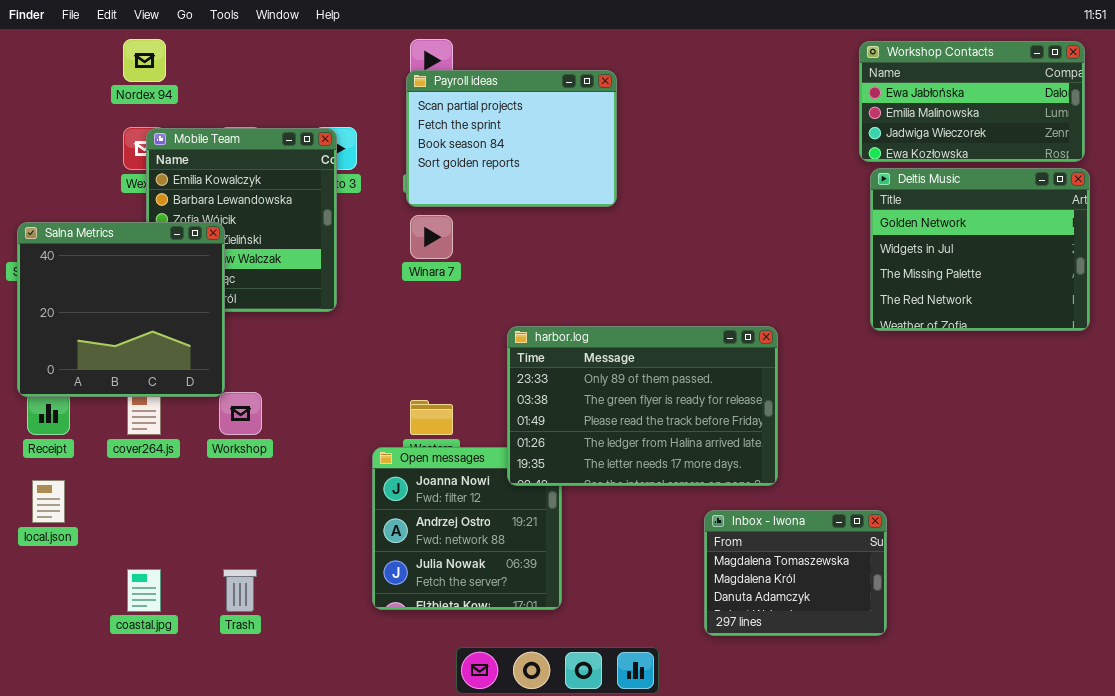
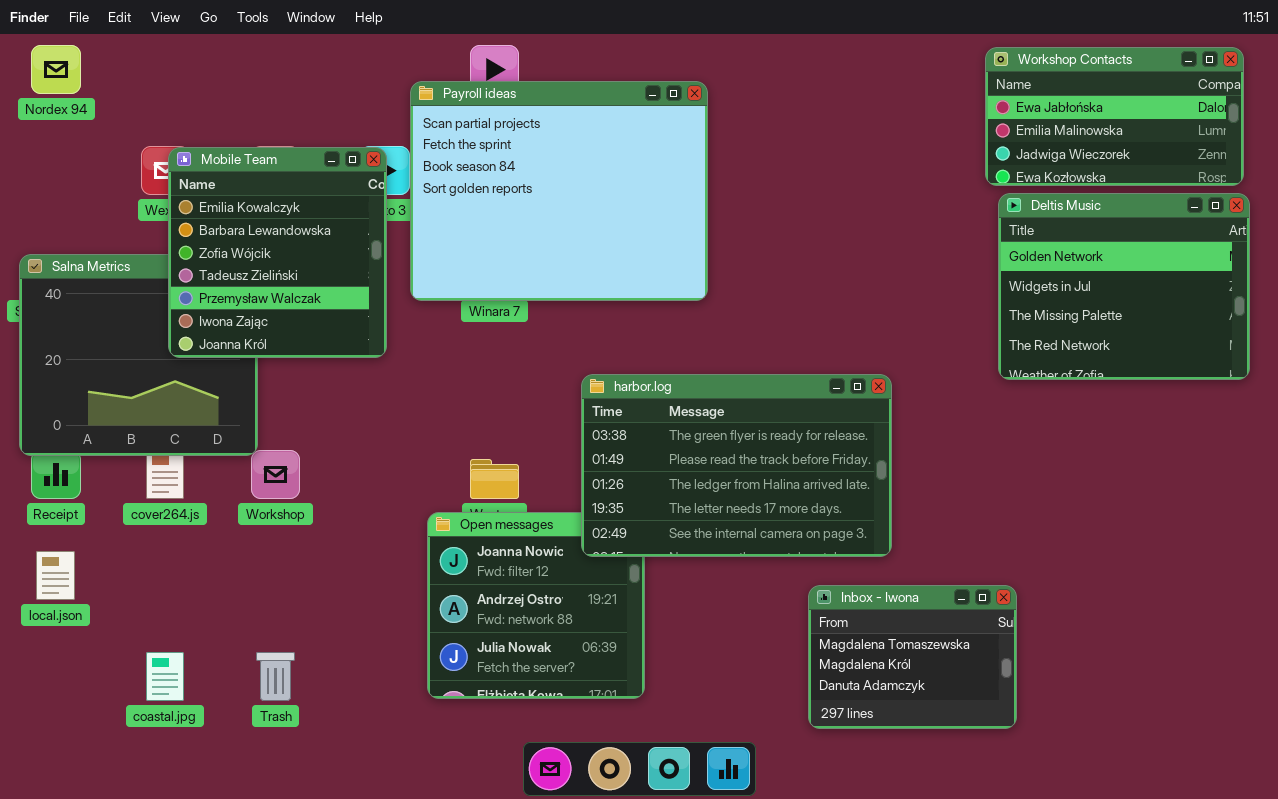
Nordex 94: [123,39,166,82] -> [31,45,81,94], moved
Payroll ideas: [406,70,617,207] -> [410,81,708,301], resized
Mobile Team: [146,128,337,312] -> [168,147,387,358], raised
harbor.log: [507,326,778,486] -> [581,374,892,557], scrolled down 1 row

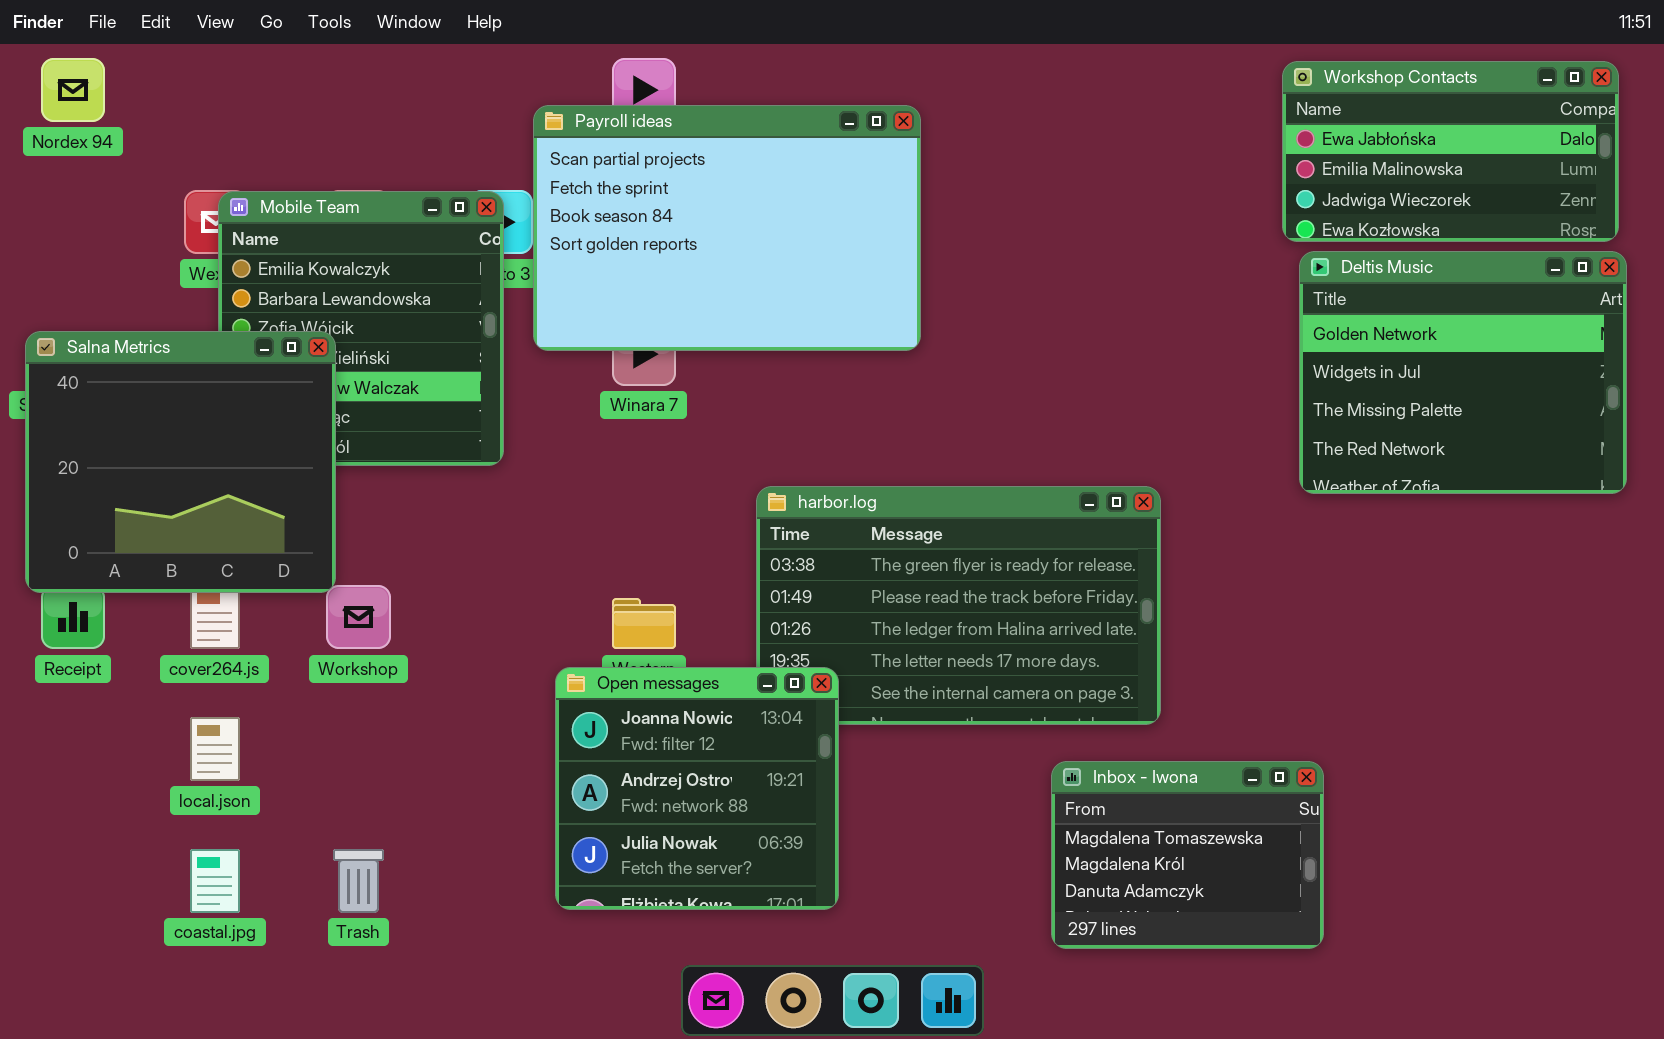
Payroll ideas: [410,81,708,301] -> [533,105,921,351], resized
Salna Metrics: [19,254,258,456] -> [25,331,336,593], raised
Open messages: [427,512,645,699] -> [555,667,839,910], raised
local.json: [36,551,75,600] -> [190,717,240,781], moved

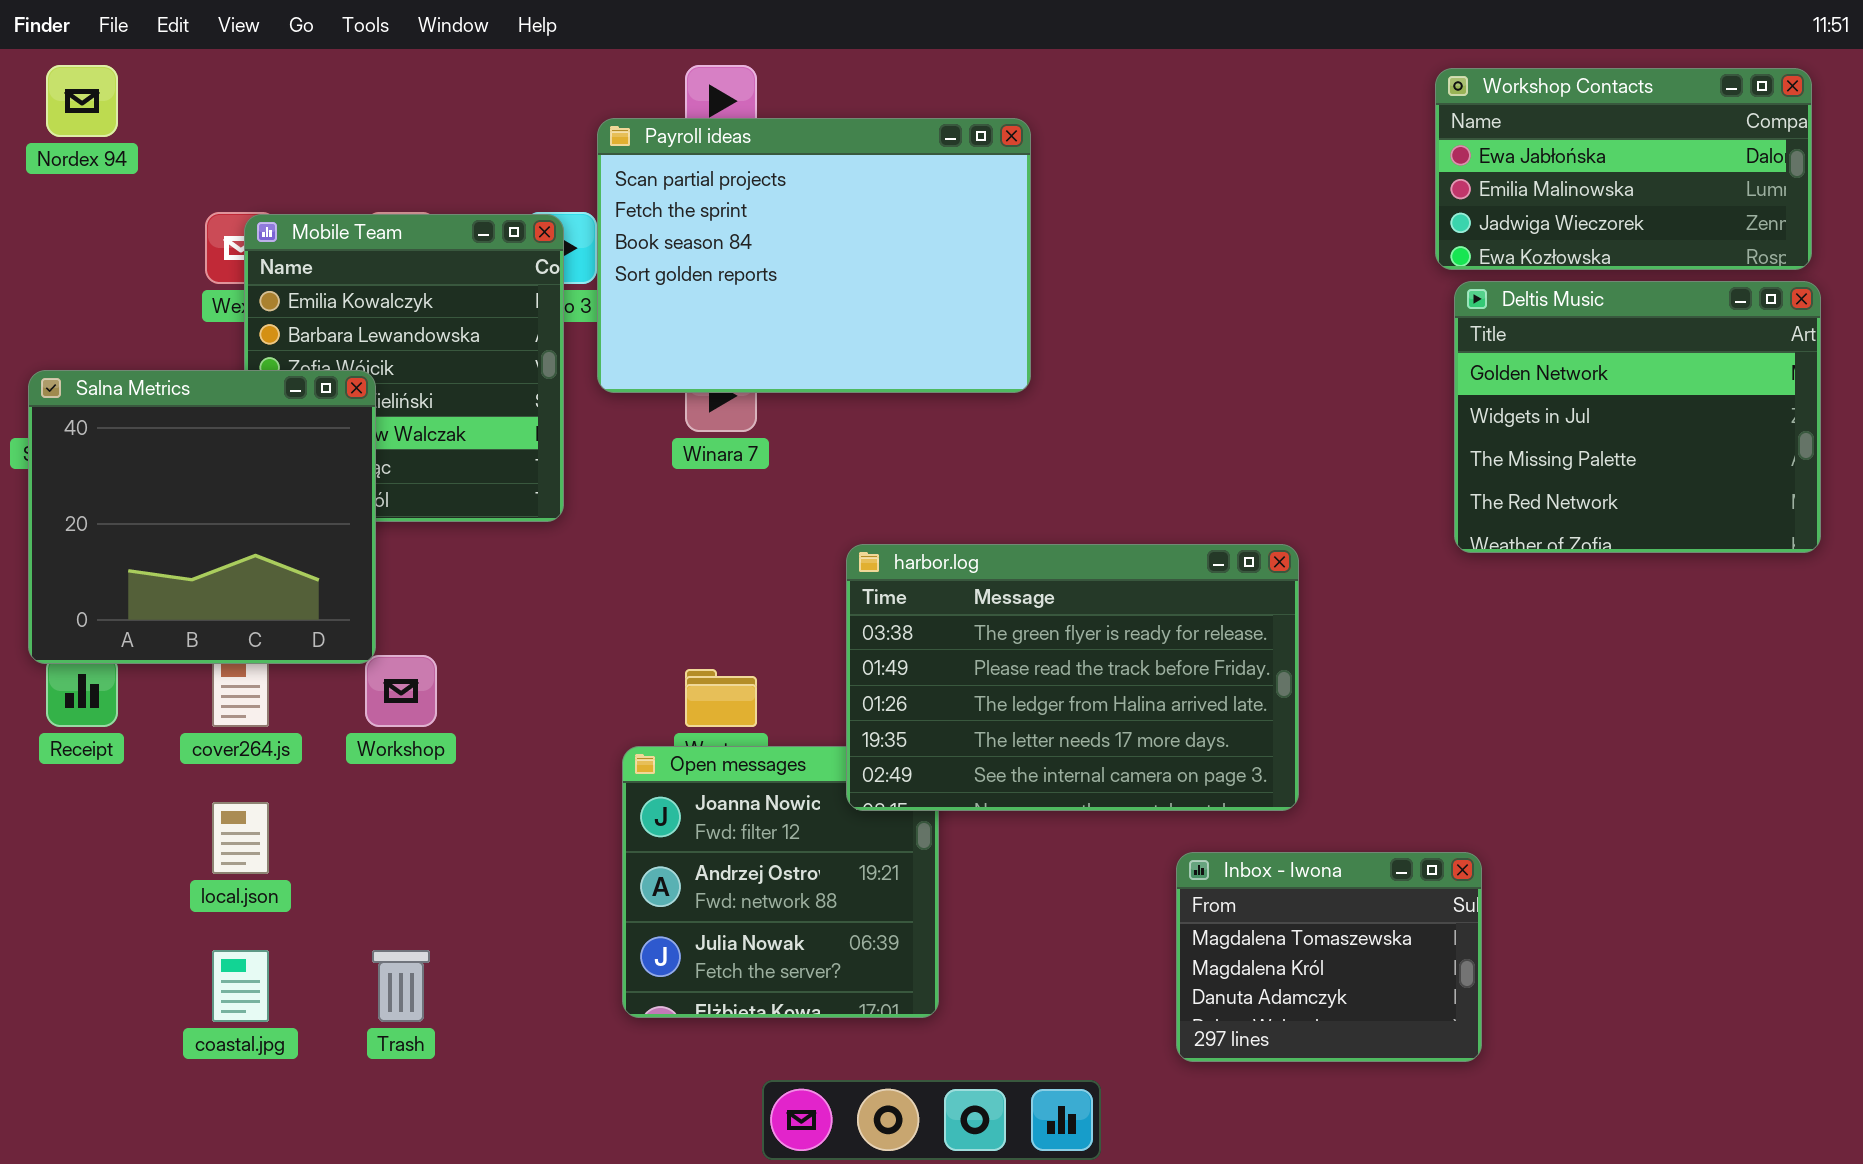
harbor.log: [756,486,1161,725] -> [846,544,1299,811], raised

